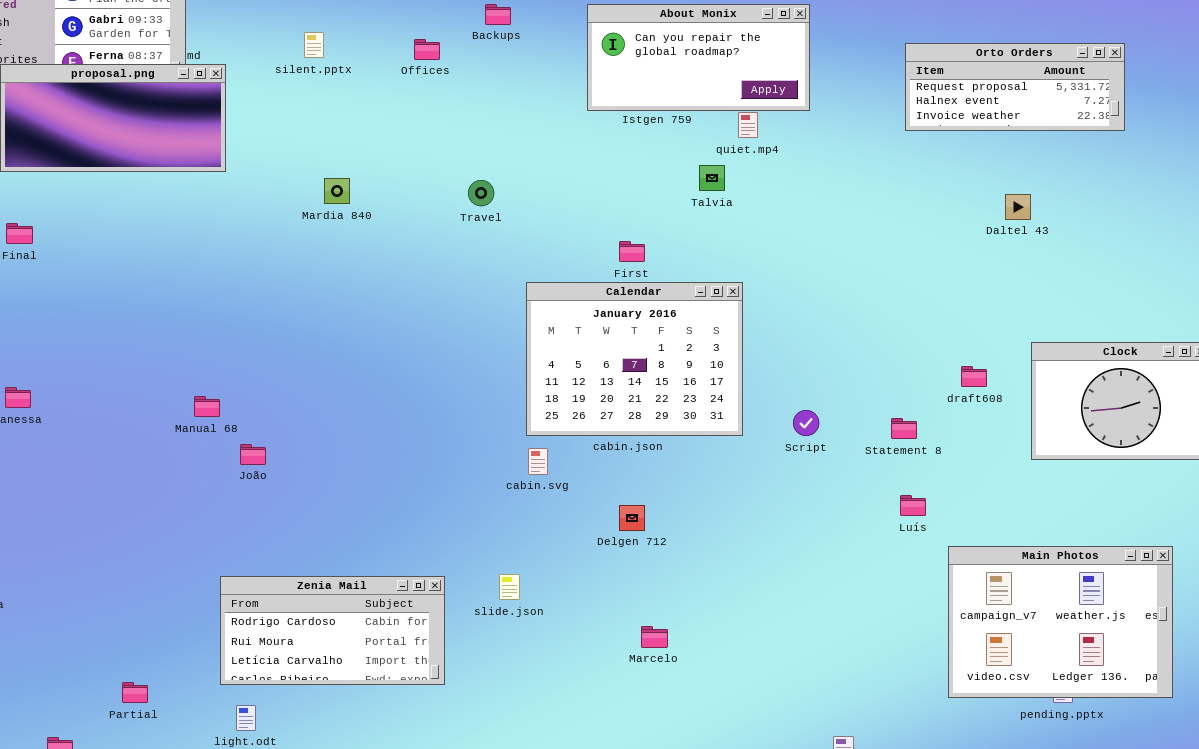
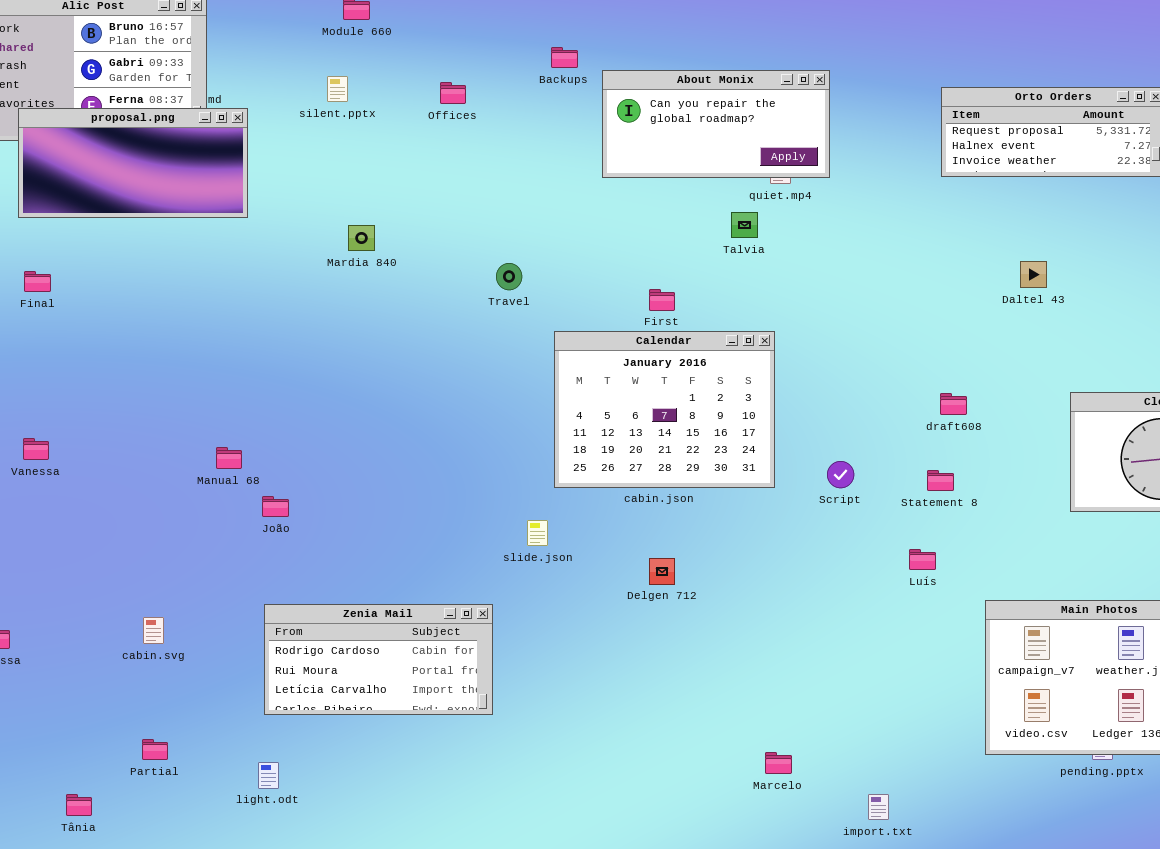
Backups: [485,4,511,25] -> [551,47,578,68], moved
About Monix: [587,4,810,111] -> [602,70,830,178], moved
Travel: [468,180,494,206] -> [496,263,522,290], moved
Daltel 43: [1005,194,1031,220] -> [1020,261,1047,288], moved
draft608: [961,366,987,387] -> [940,393,967,415], moved
cabin.svg: [528,448,548,475] -> [143,617,164,644], moved
Luís: [900,495,926,516] -> [909,549,936,570], moved
slide.json: [499,574,520,600] -> [527,520,548,546], moved
Zenia Mail: [220,576,445,685] -> [264,604,493,715], moved
Marcelo: [641,626,668,648] -> [765,752,792,774], moved

